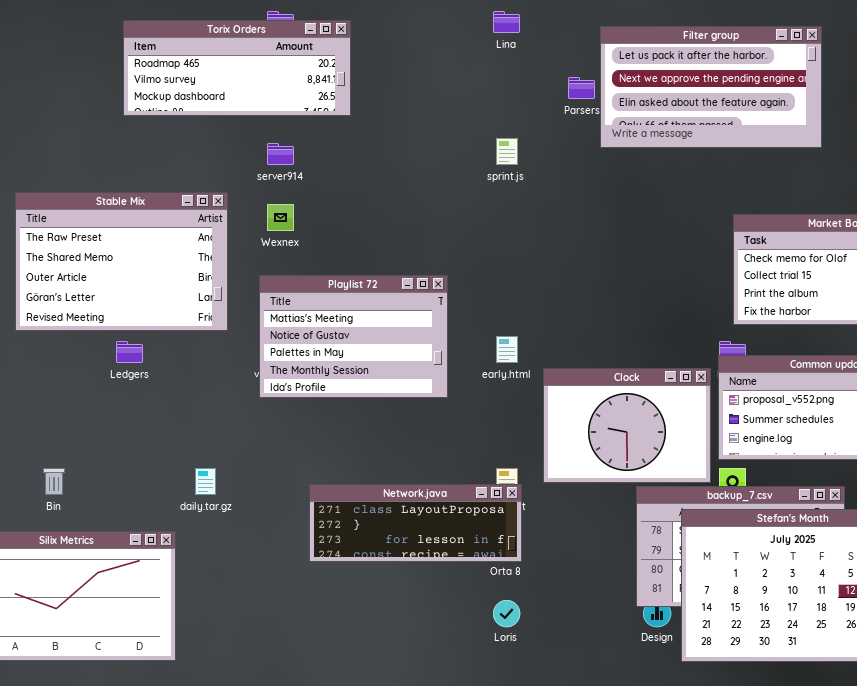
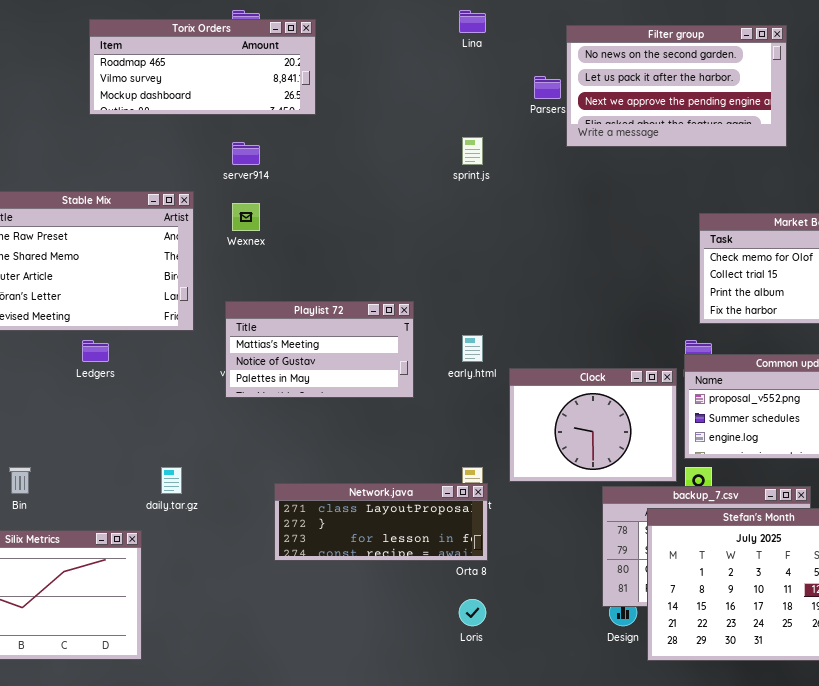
Filter group: [600,26,822,148] -> [566,25,787,147], scrolled up 1 row
Playlist 72: [259,275,448,398] -> [225,301,414,398], resized

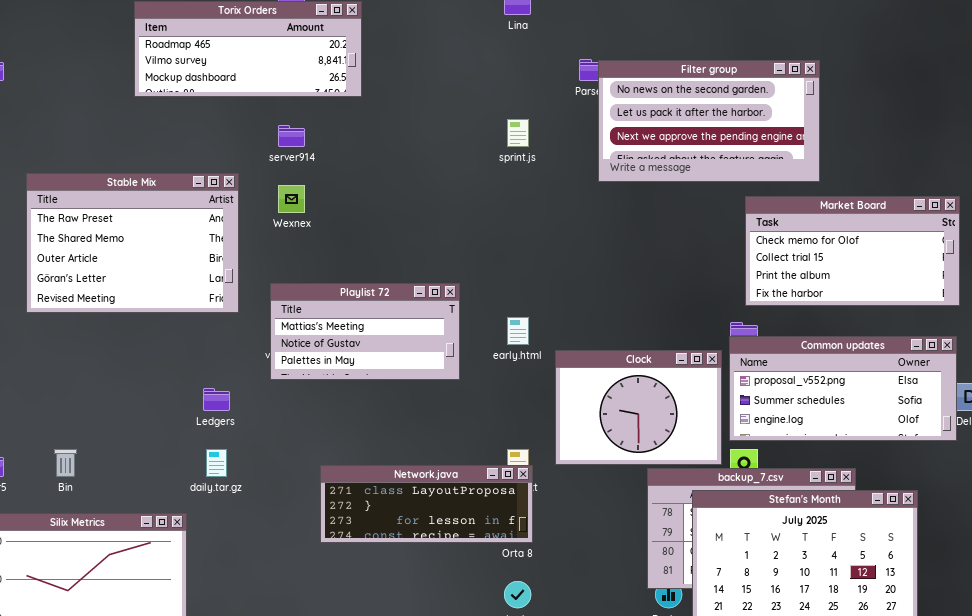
Filter group: [566,25,787,147] -> [598,60,820,182], moved
Ledgers: [82,340,109,362] -> [203,388,230,411], moved

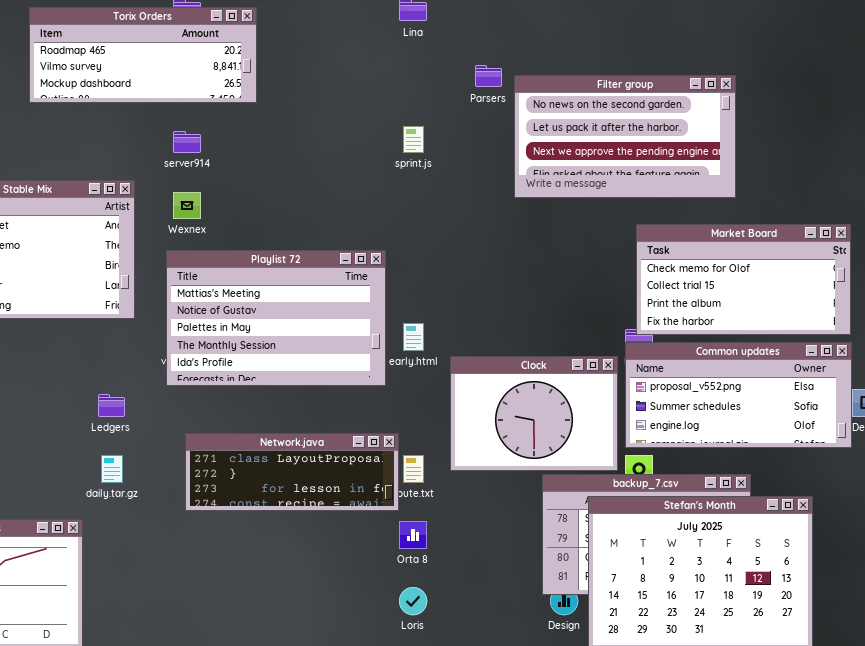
Filter group: [598,60,820,182] -> [514,75,736,198], moved
Market Board: [745,196,960,306] -> [636,224,851,335], moved
Playlist 72: [270,283,460,380] -> [166,250,386,386], resized
Network.java: [320,465,533,543] -> [185,433,399,511], moved

